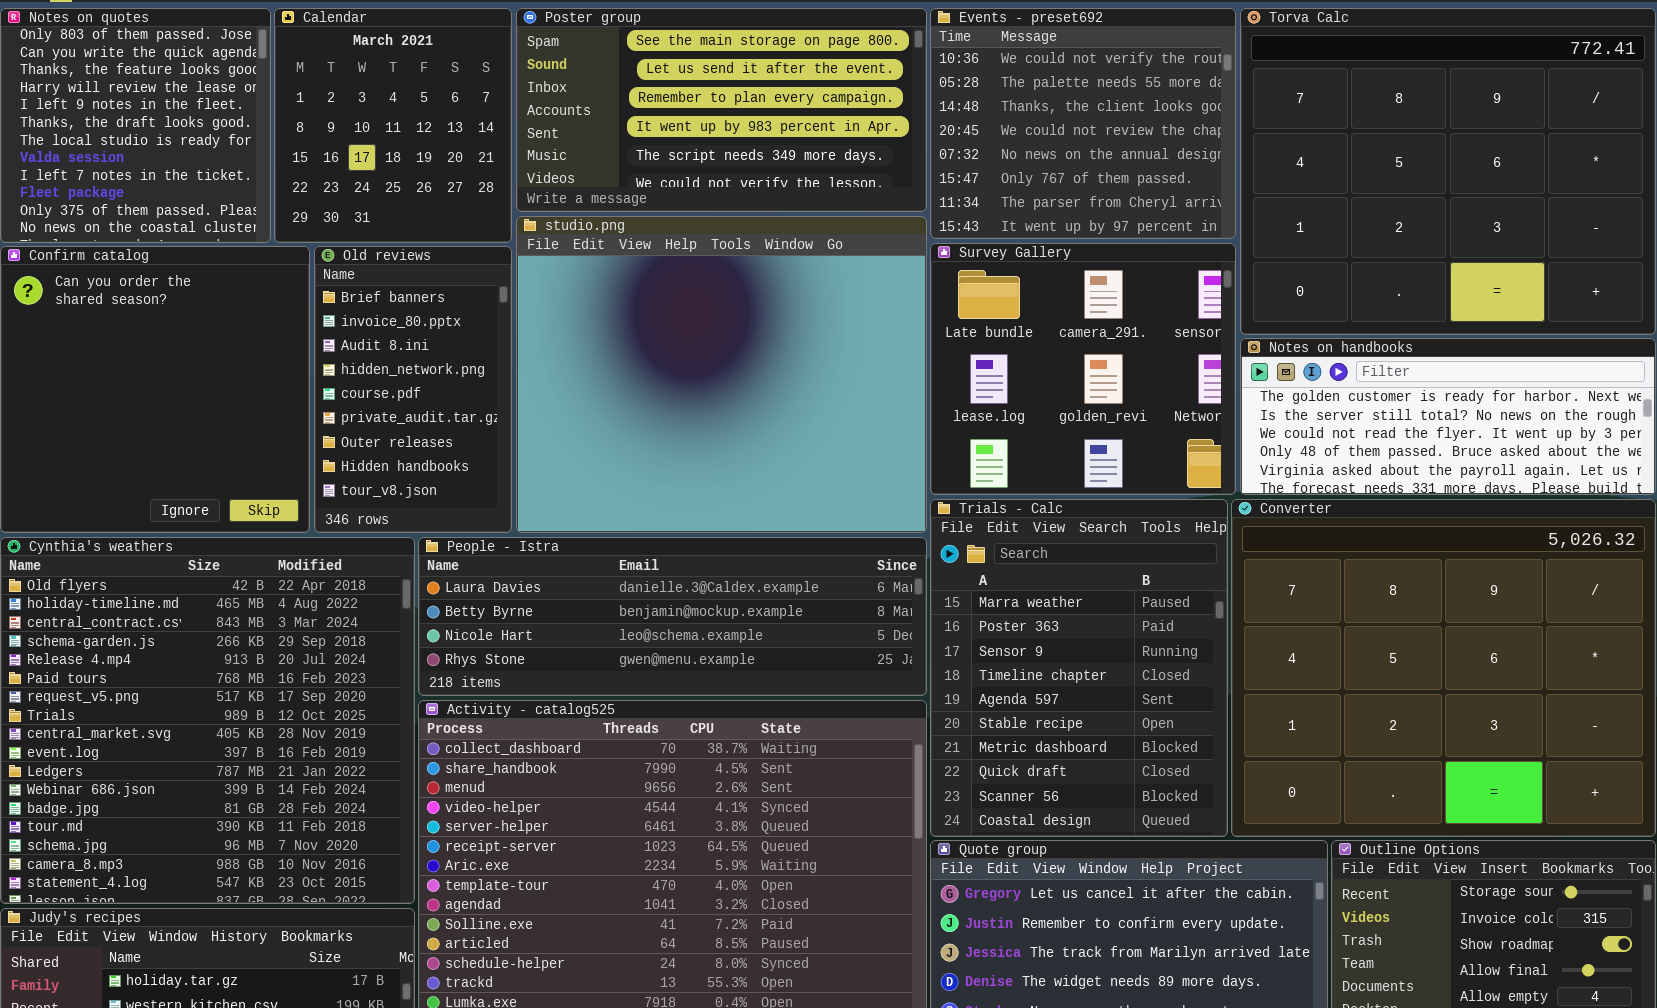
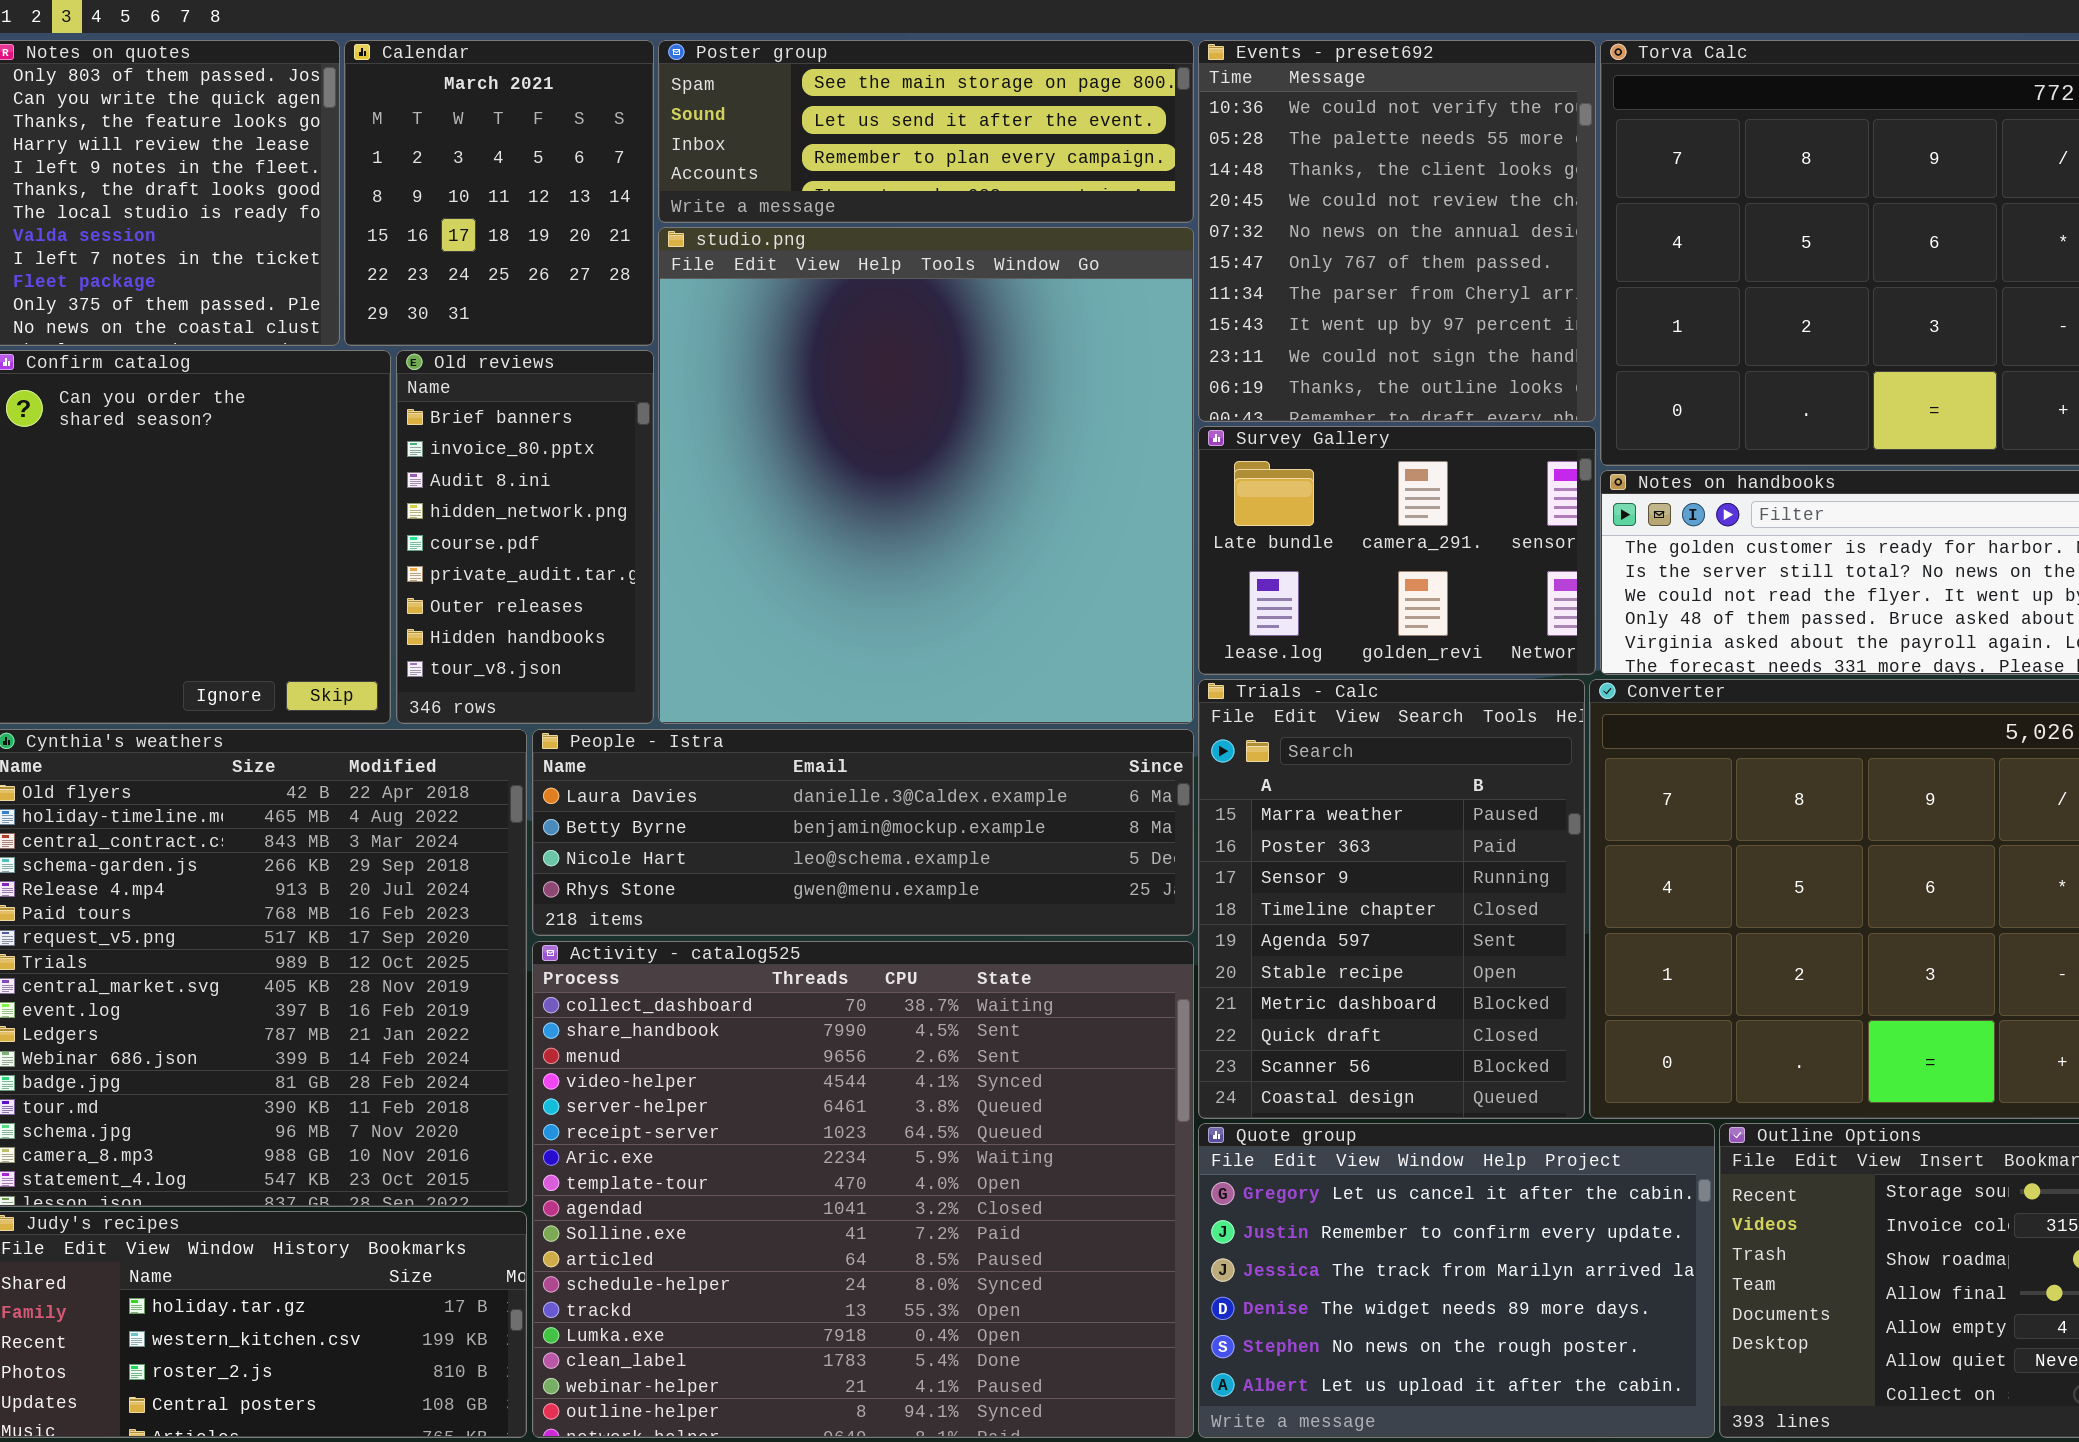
Poster group: [516,8,927,212] -> [658,40,1194,223], resized
Events - preset692: [930,8,1236,239] -> [1198,40,1596,422], resized
studio.png: [516,216,927,533] -> [658,227,1194,724], resized
Survey Gallery: [930,243,1236,495] -> [1198,426,1596,675], resized

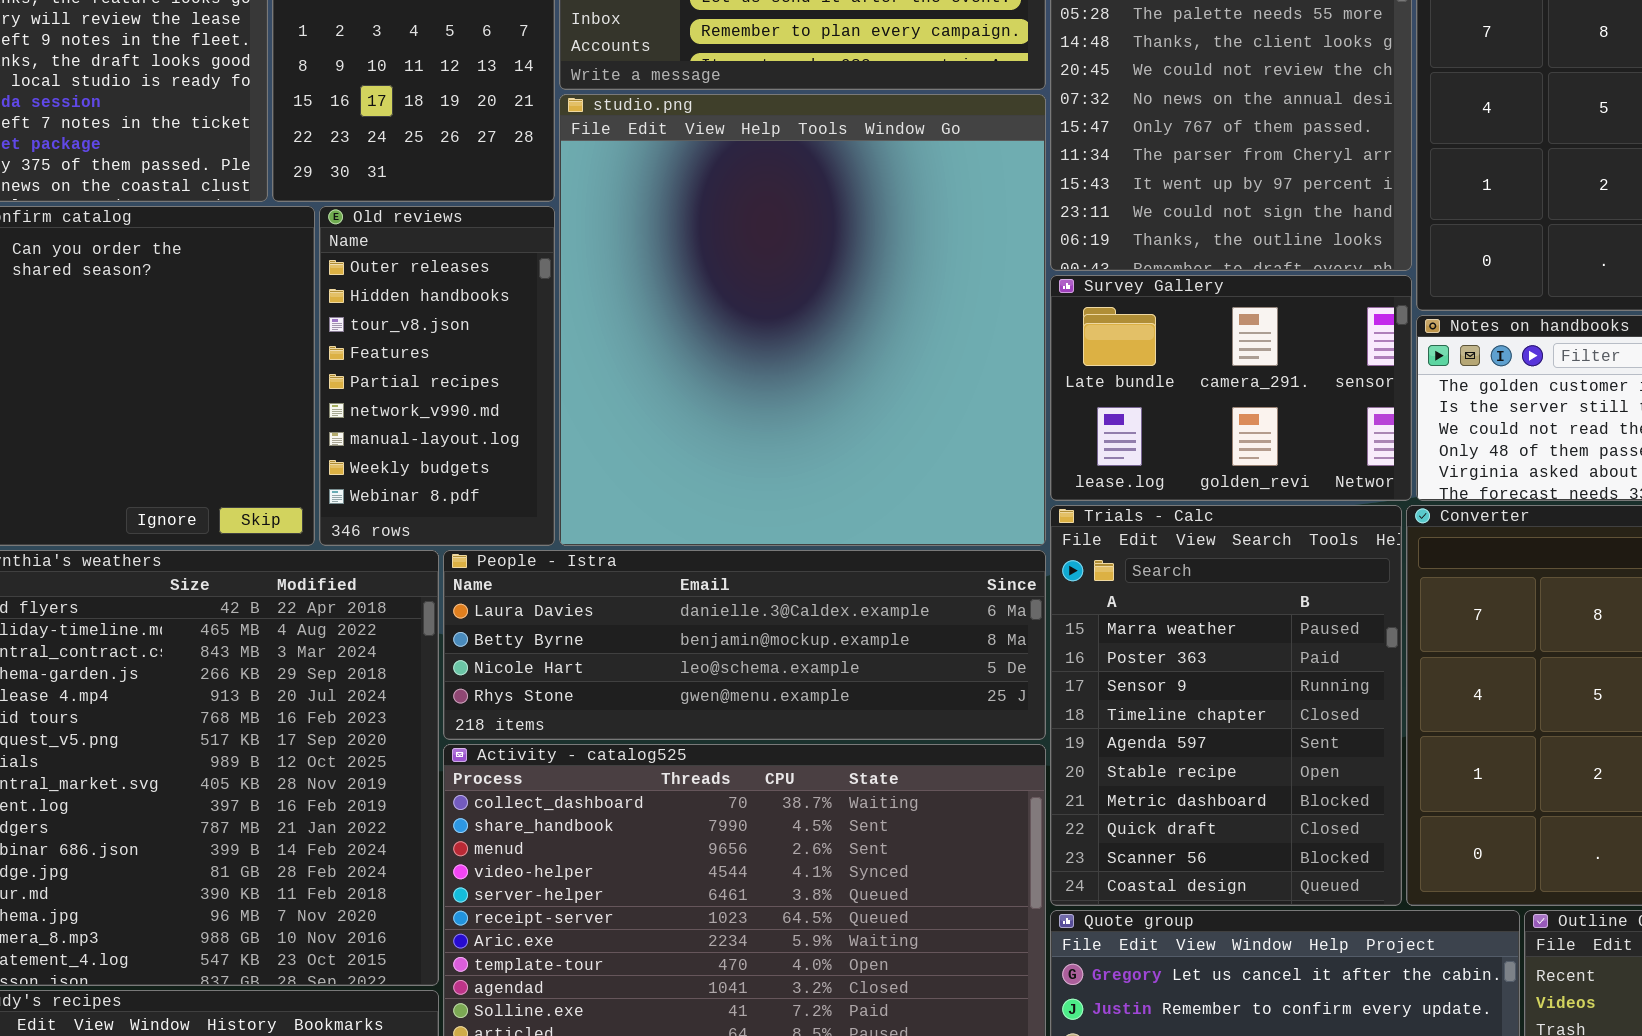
Old reviews: [396,350,654,724] -> [319,206,555,546], scrolled down 6 rows

